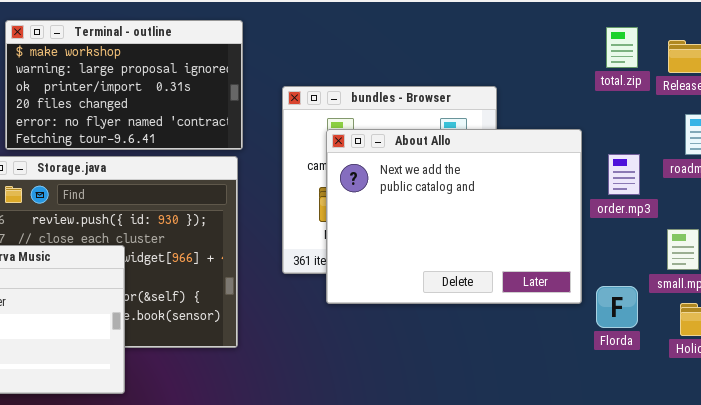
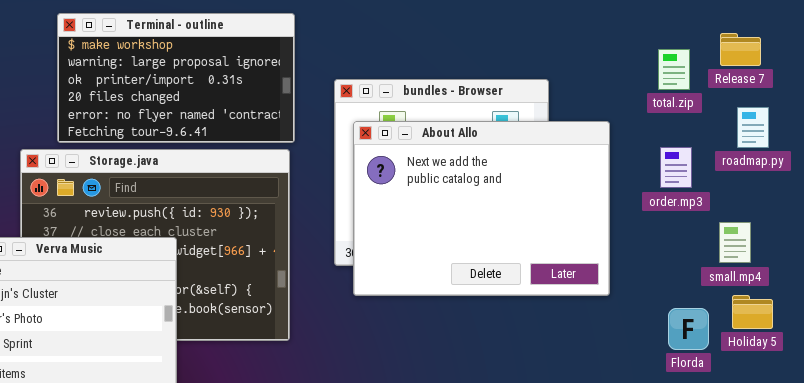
total.zip: [606,27,638,68] -> [658,49,690,90], moved
About Allo: [326,129,582,304] -> [353,121,610,296], moved
Florda: [596,286,638,328] -> [668,308,709,350], moved

